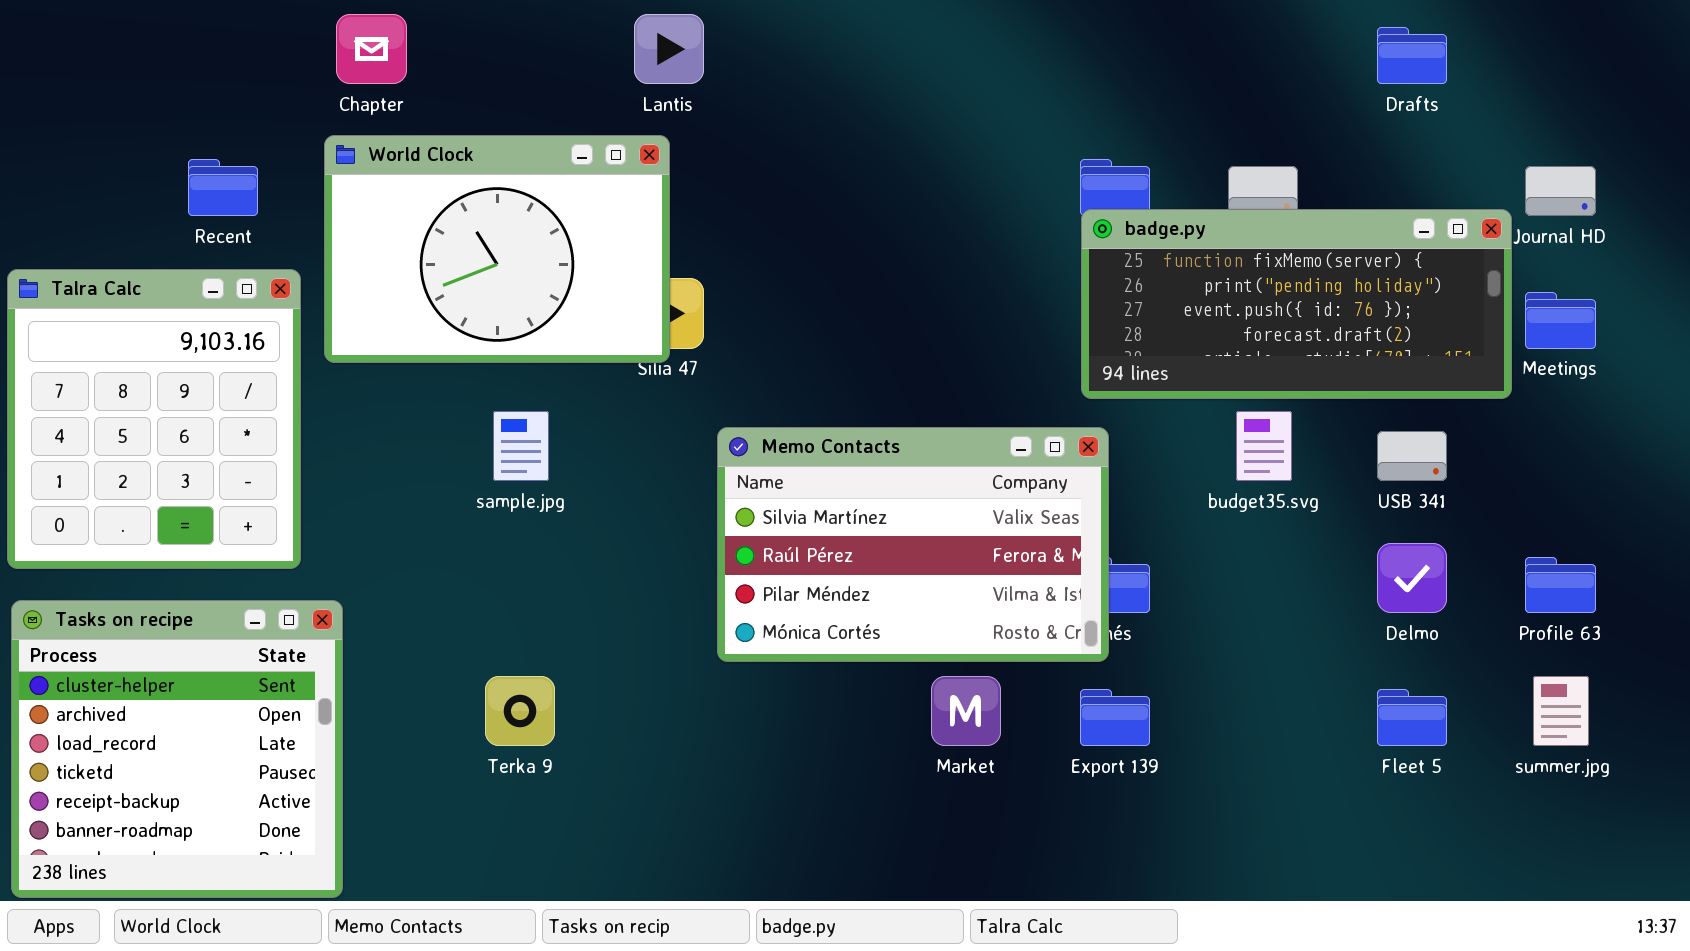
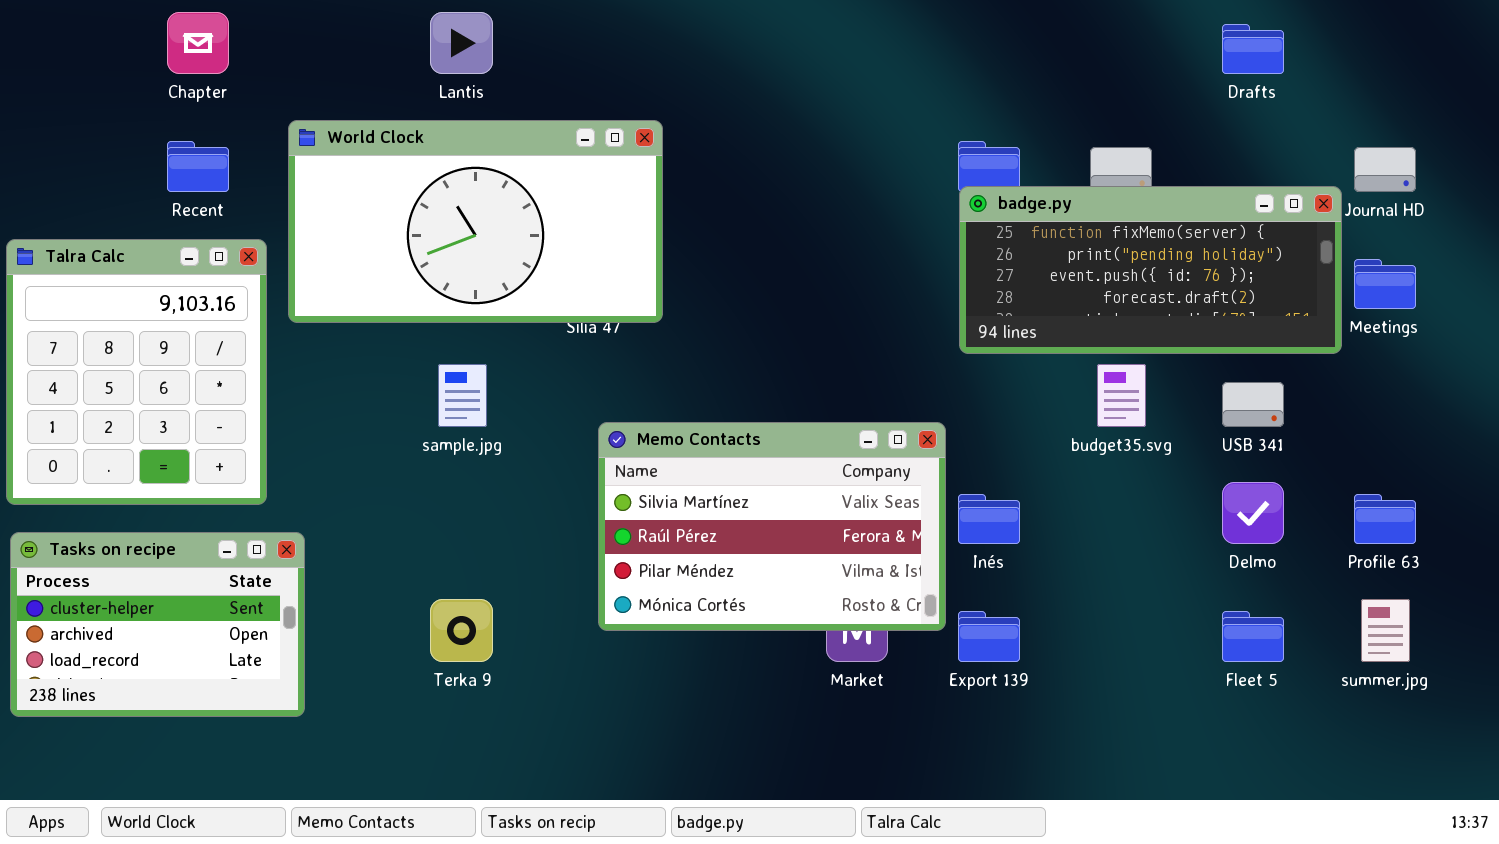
Chapter: [336,14,407,84] -> [167,12,229,74], moved
Lantis: [634,14,704,84] -> [430,12,493,74], moved
World Clock: [324,135,670,363] -> [288,120,663,323], resized
Memo Contacts: [717,427,1109,662] -> [598,422,946,631], moved
Tasks on recipe: [11,600,343,898] -> [10,532,305,717], resized

